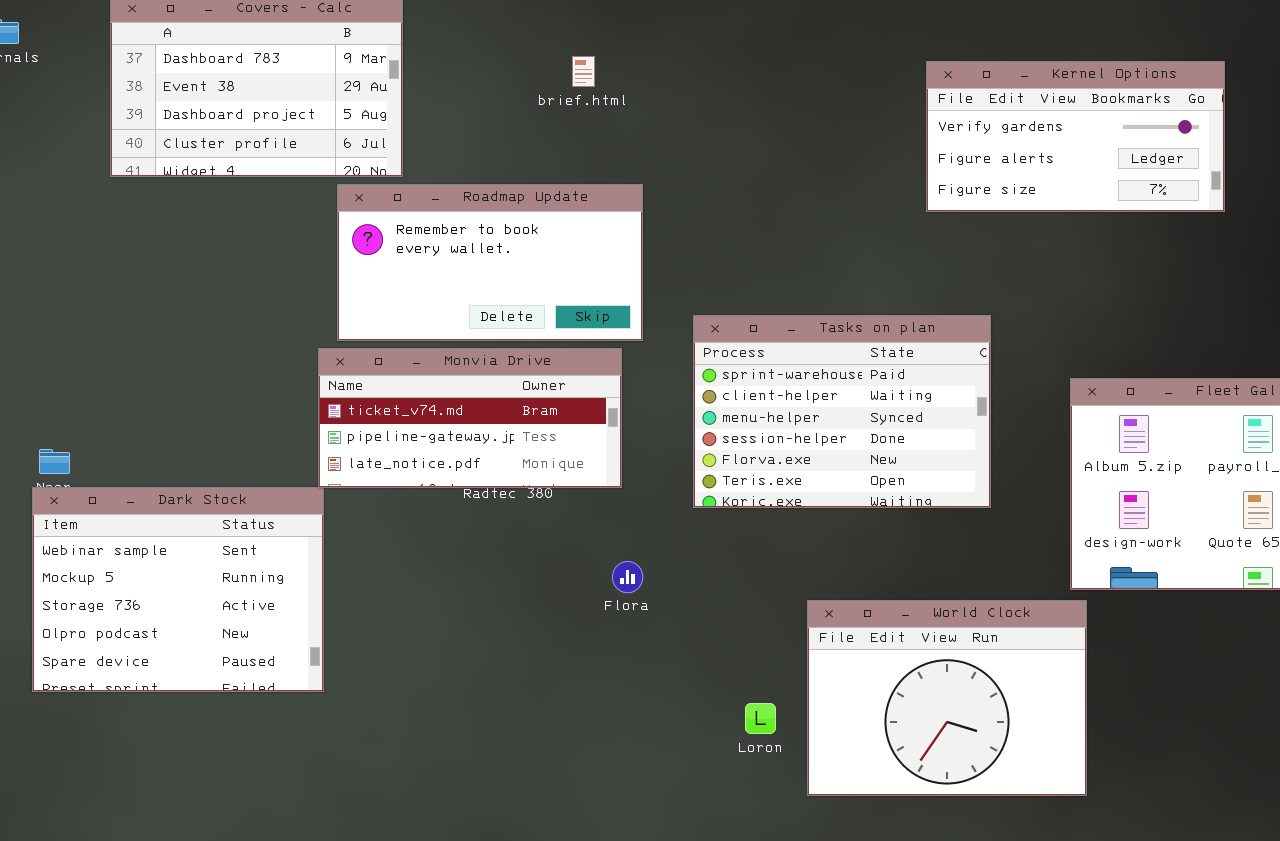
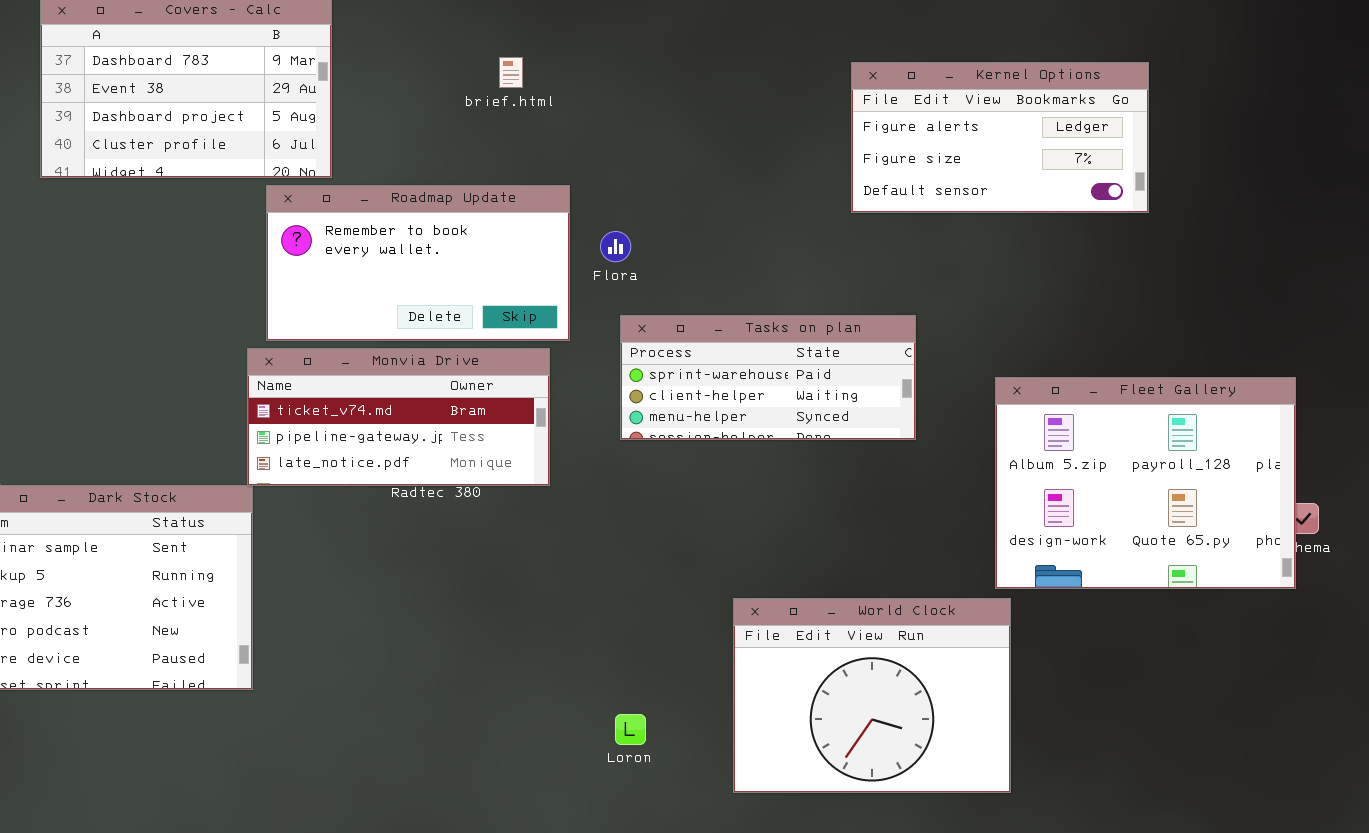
Kernel Options: [926,61,1225,212] -> [851,62,1149,213], scrolled down 1 row
Tasks on plan: [693,315,991,508] -> [620,315,916,440], resized
Flora: [612,561,643,593] -> [600,231,631,262], moved
Loron: [745,703,776,734] -> [615,714,646,745], moved

